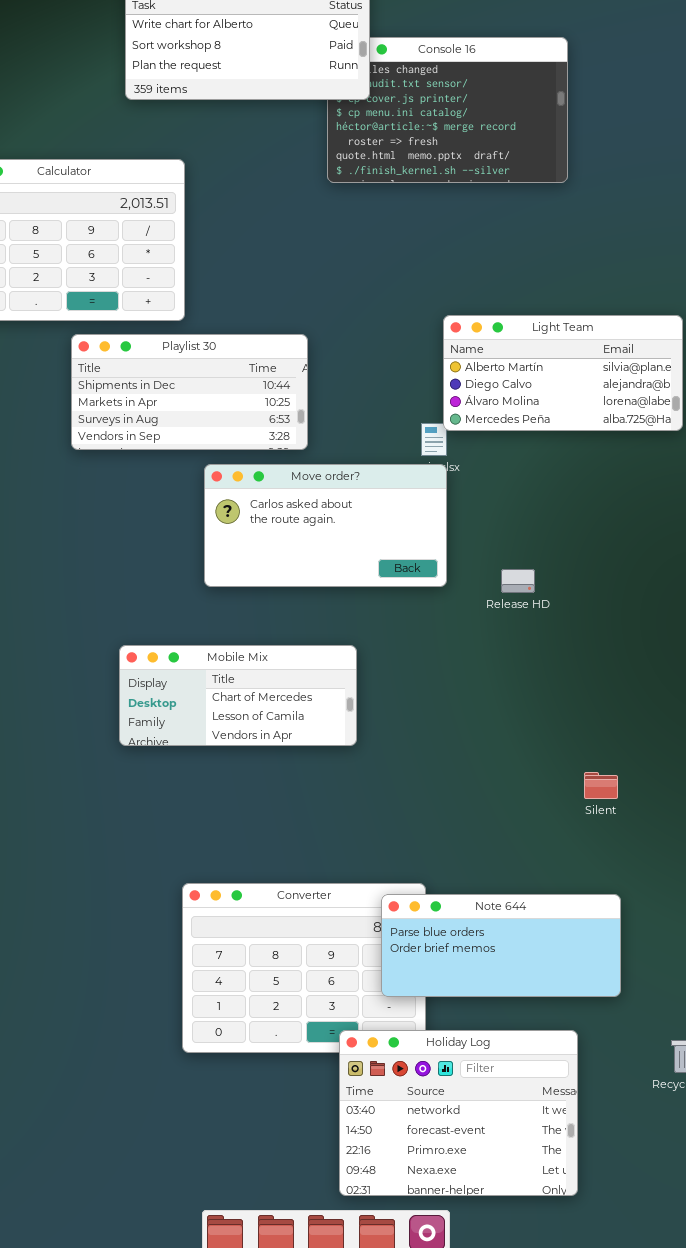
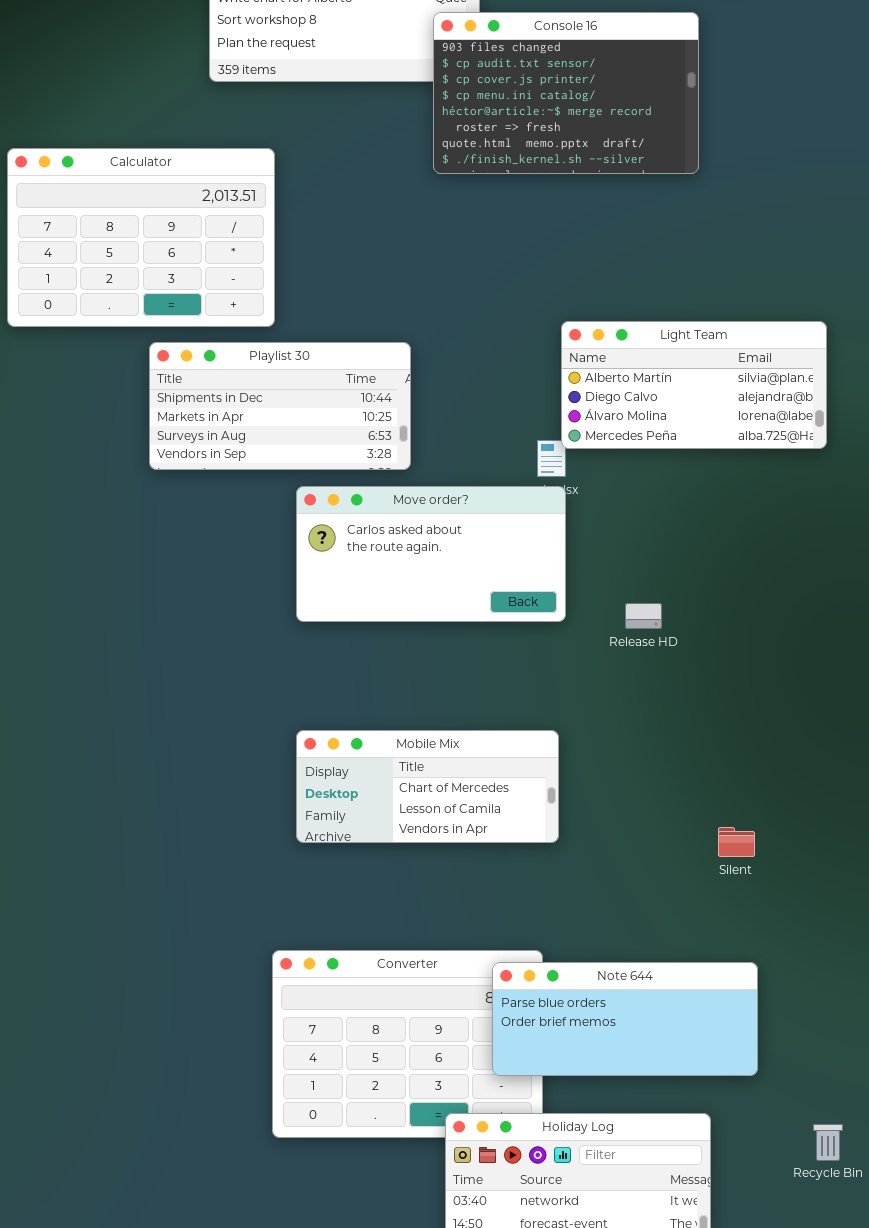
Console 16: [327,37,568,183] -> [433,12,699,174], raised
Mobile Mix: [119,645,357,746] -> [296,730,559,843], moved

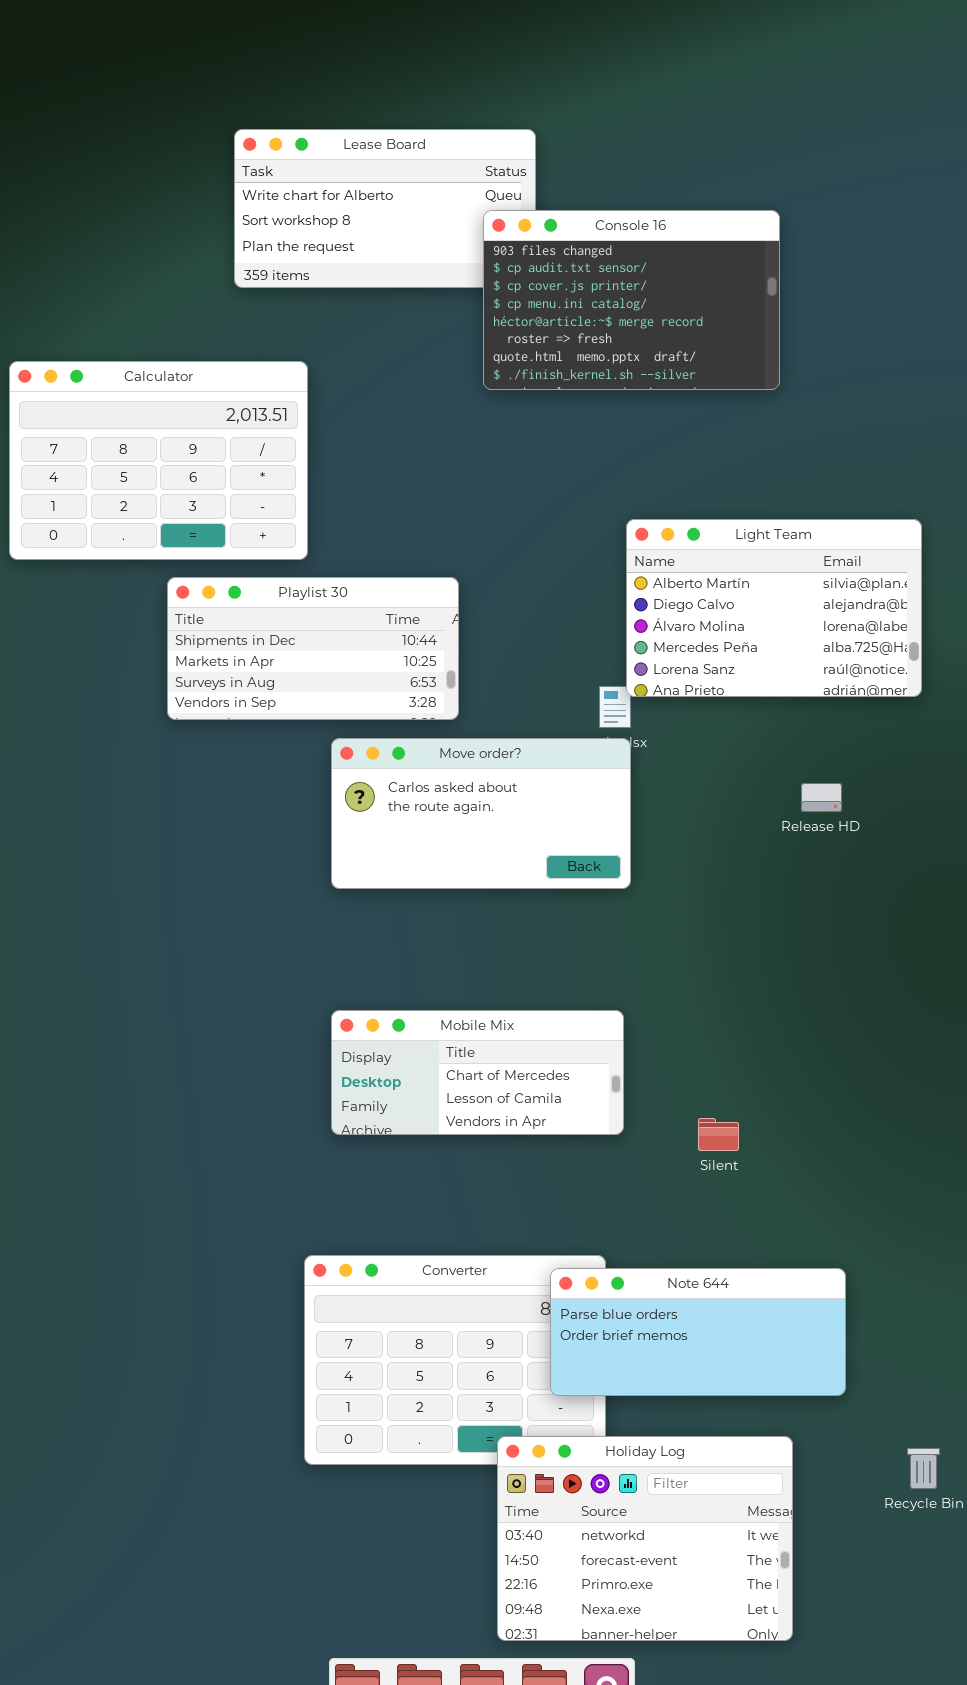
Light Team: [561,321,827,449] -> [626,519,922,697], resized
Release HD: [625,603,662,629] -> [801,783,842,812], moved
Silent: [718,827,755,857] -> [698,1118,739,1151], moved

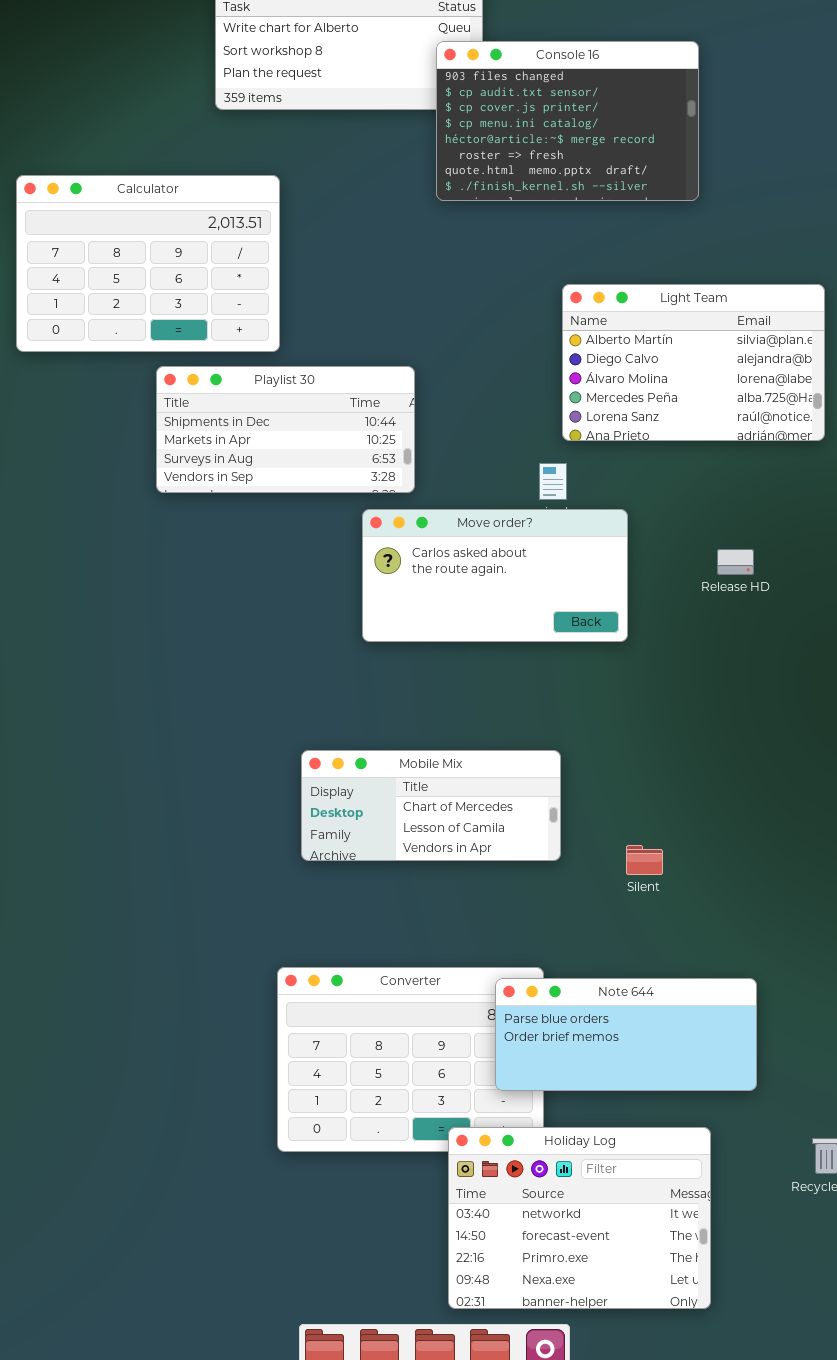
Light Team: [626,519,922,697] -> [562,284,825,441], moved
Move order?: [331,738,631,889] -> [362,509,628,642], moved

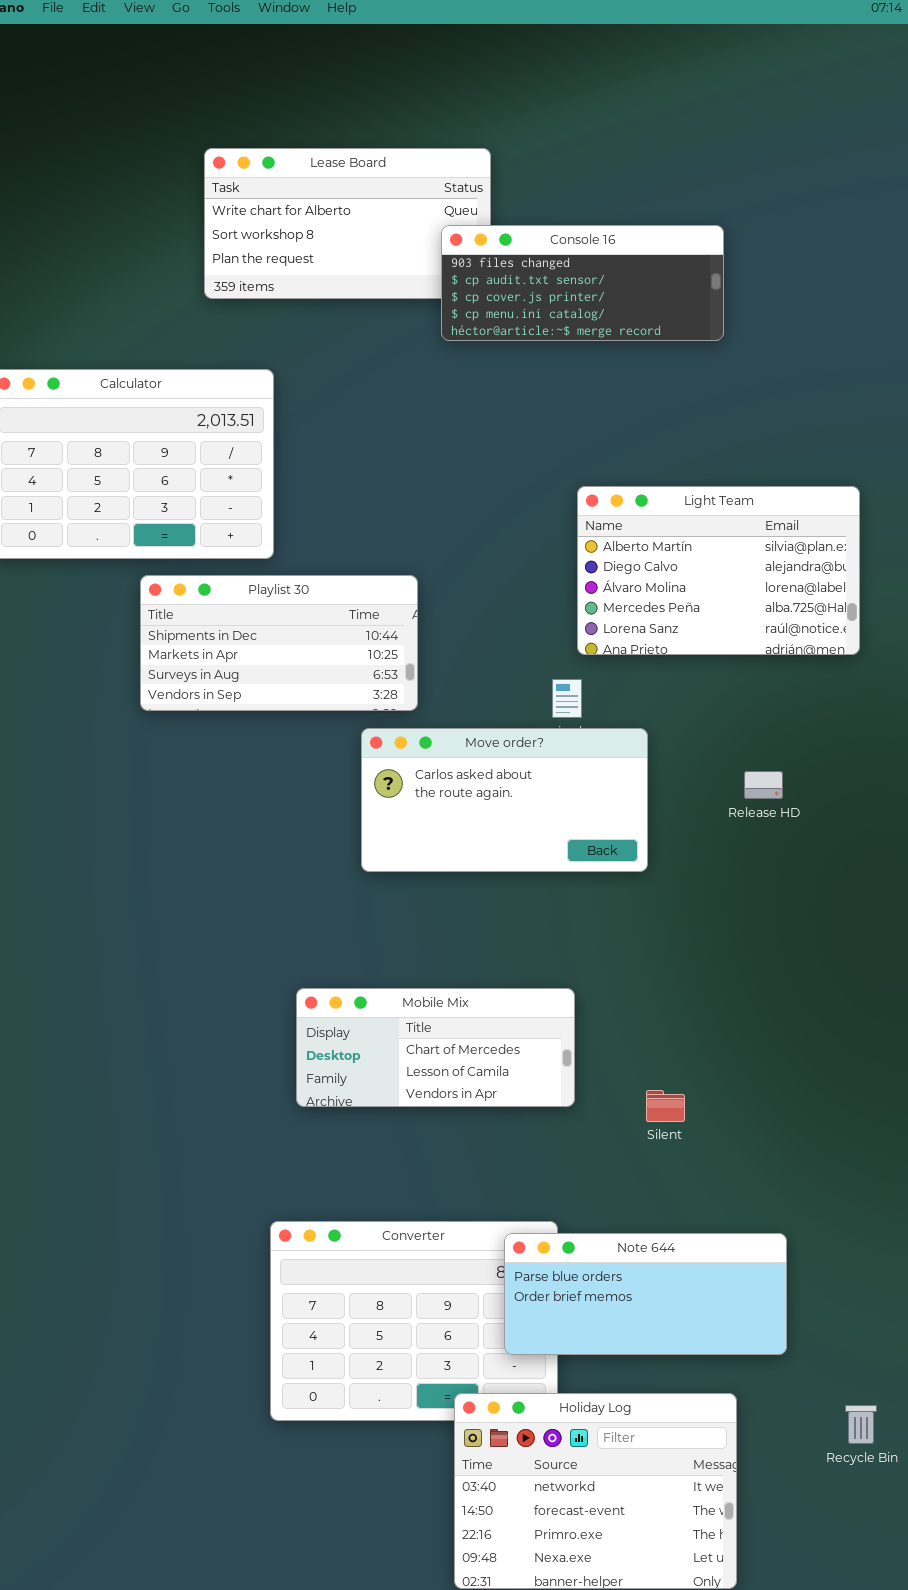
Console 16: [436,41,699,201] -> [441,225,724,341], resized

